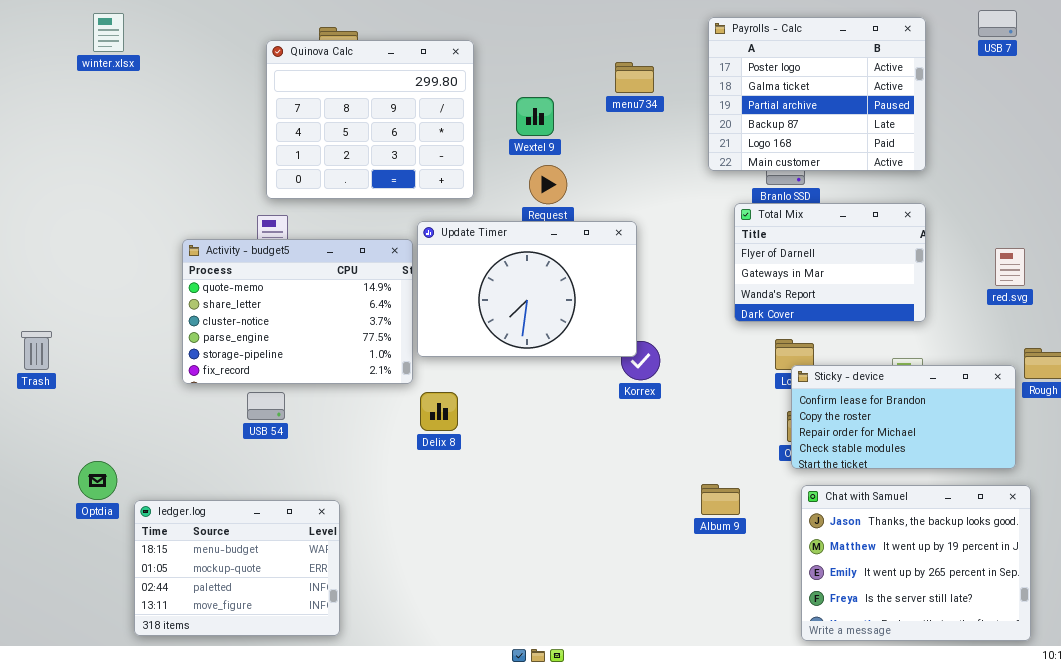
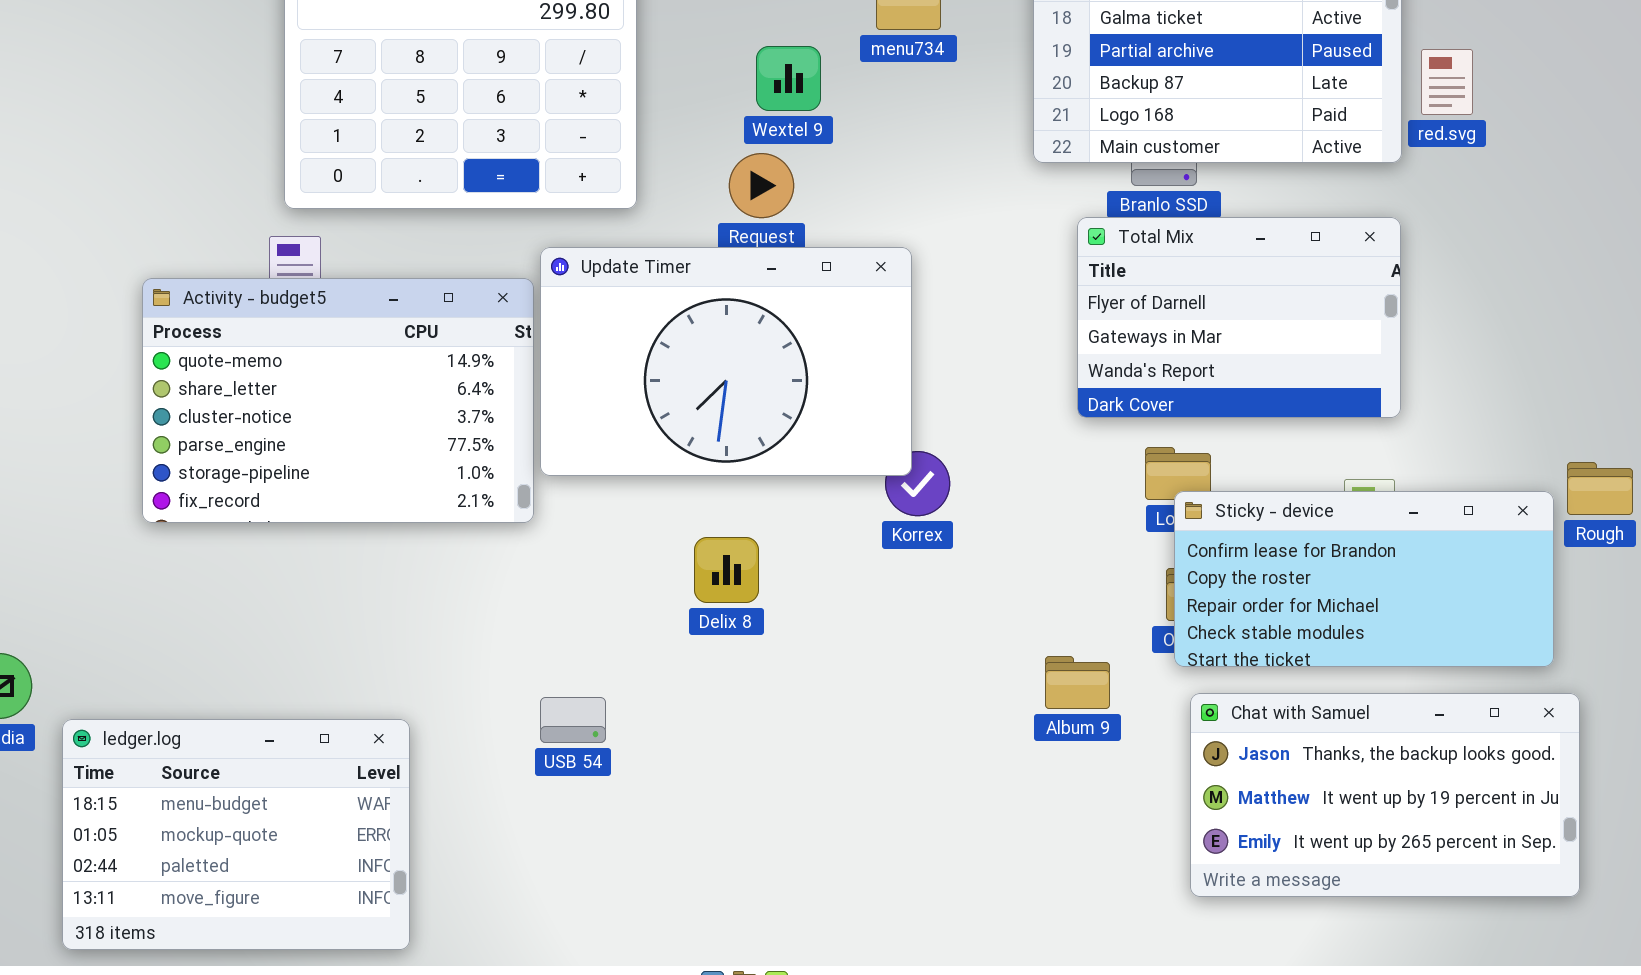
Wextel 9: [516,97,554,136] -> [756,46,821,111], moved
red.svg: [995,248,1025,286] -> [1421,49,1473,115], moved
USB 54: [247,392,285,420] -> [540,697,606,743], moved
Delix 8: [420,392,458,431] -> [694,537,759,603], moved
Album 9: [701,484,740,515] -> [1045,656,1110,709], moved
Chat with Samuel: [801,485,1031,641] -> [1190,693,1580,897], resized

